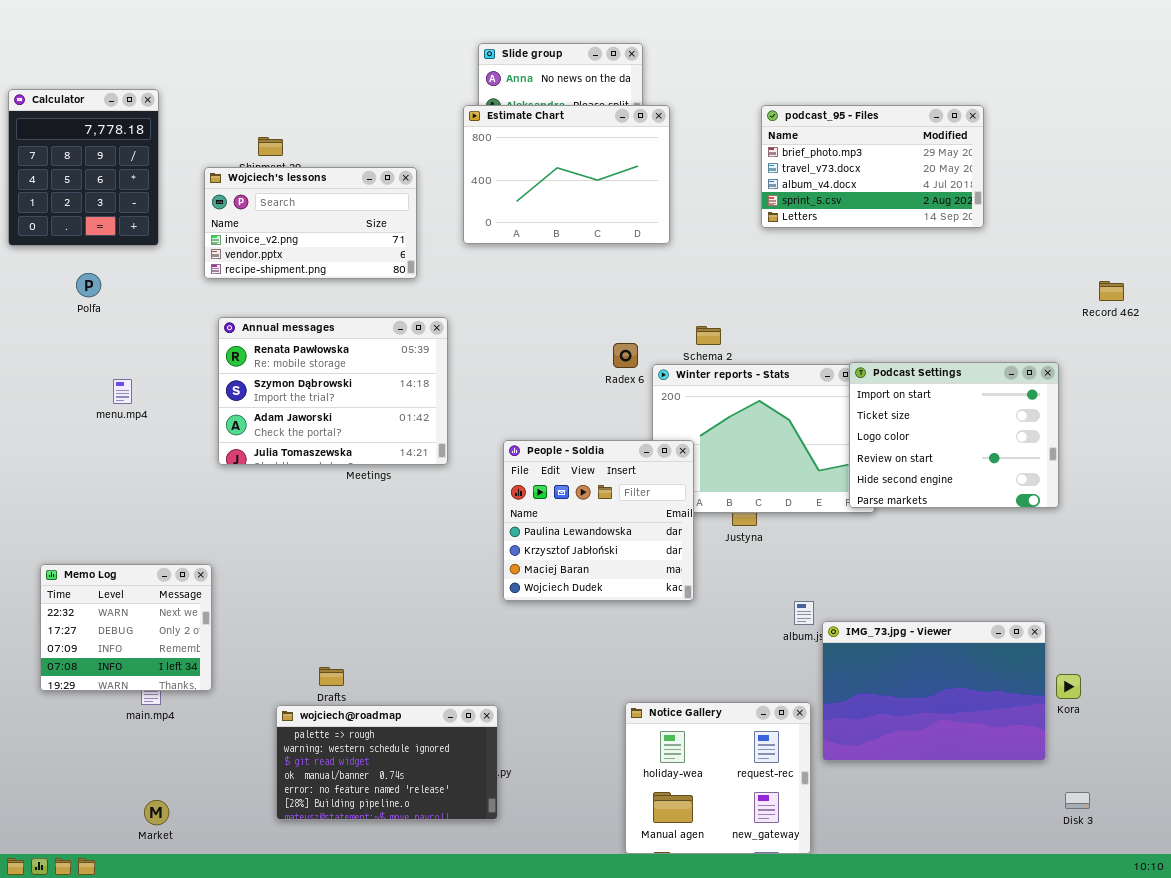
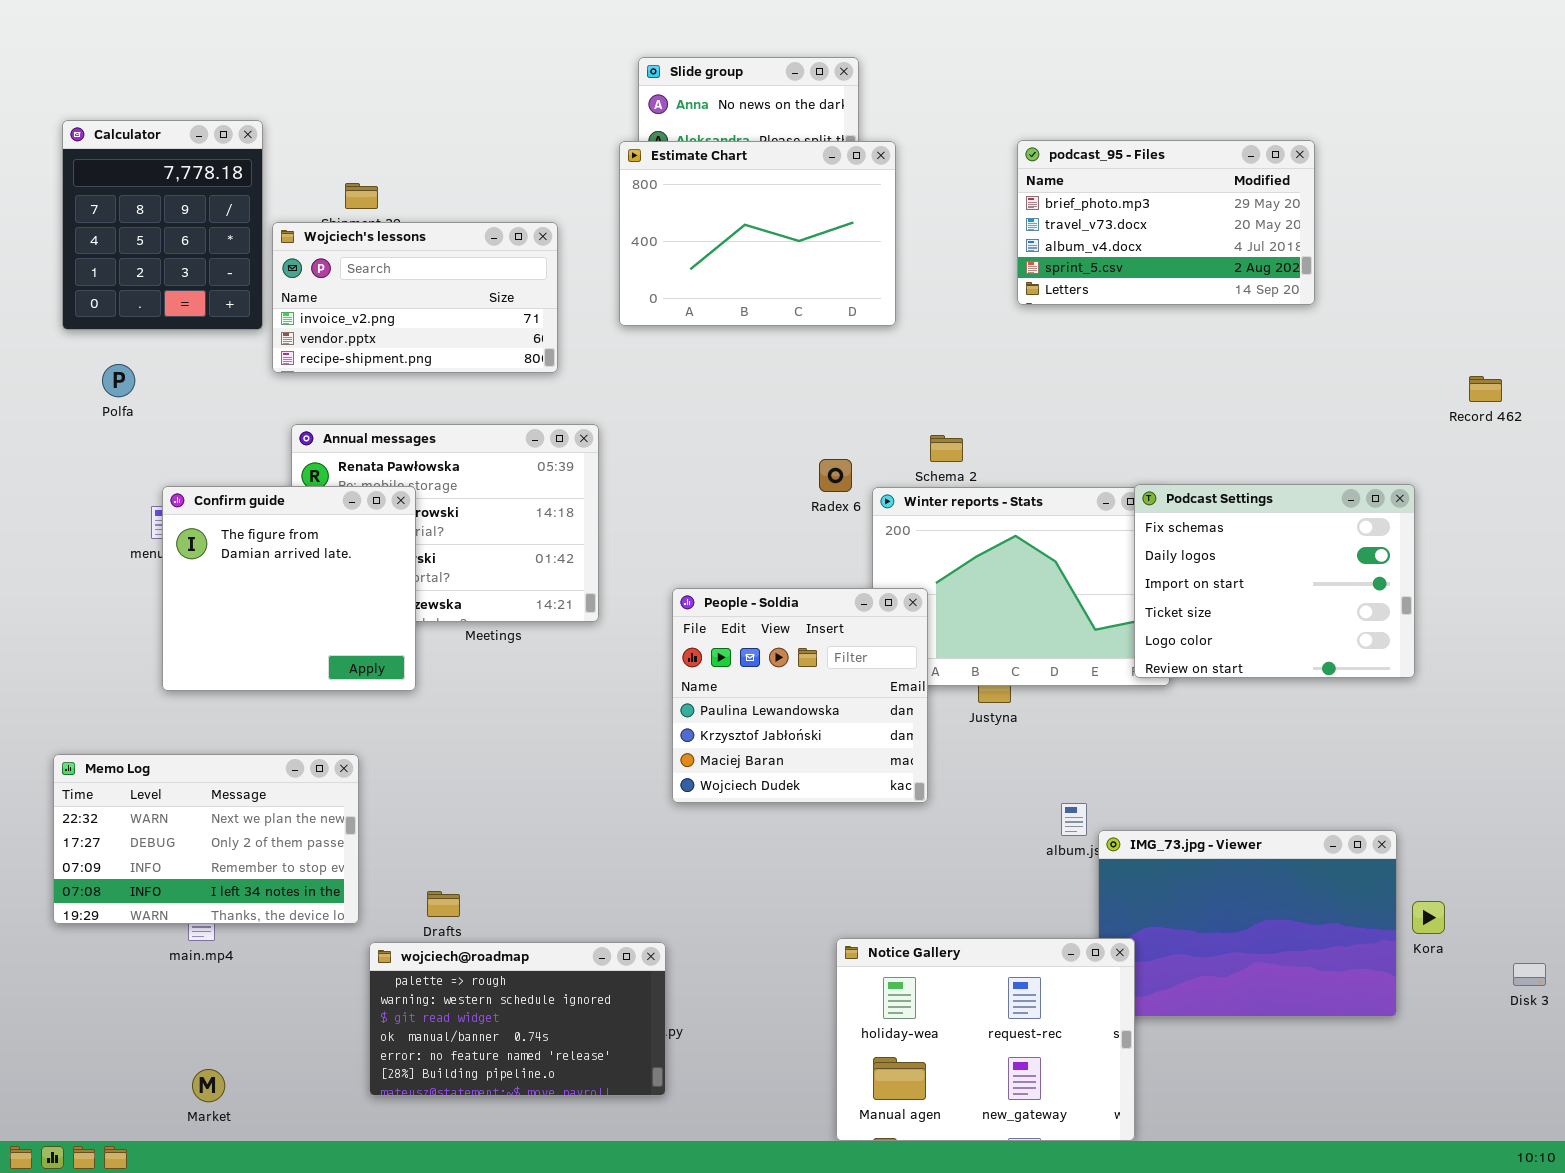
Calculator: [8,89,159,246] -> [62,120,263,330], moved
Podcast Settings: [849,362,1059,508] -> [1134,484,1415,678], scrolled up 2 rows
Confirm guide: none -> [162,486,416,691], opened
Memo Log: [40,564,212,691] -> [53,754,359,924], resized
Notice Gallery: [625,702,811,854] -> [836,938,1135,1141], resized
Disk 3: [1065,792,1090,809] -> [1513,963,1546,986], moved

